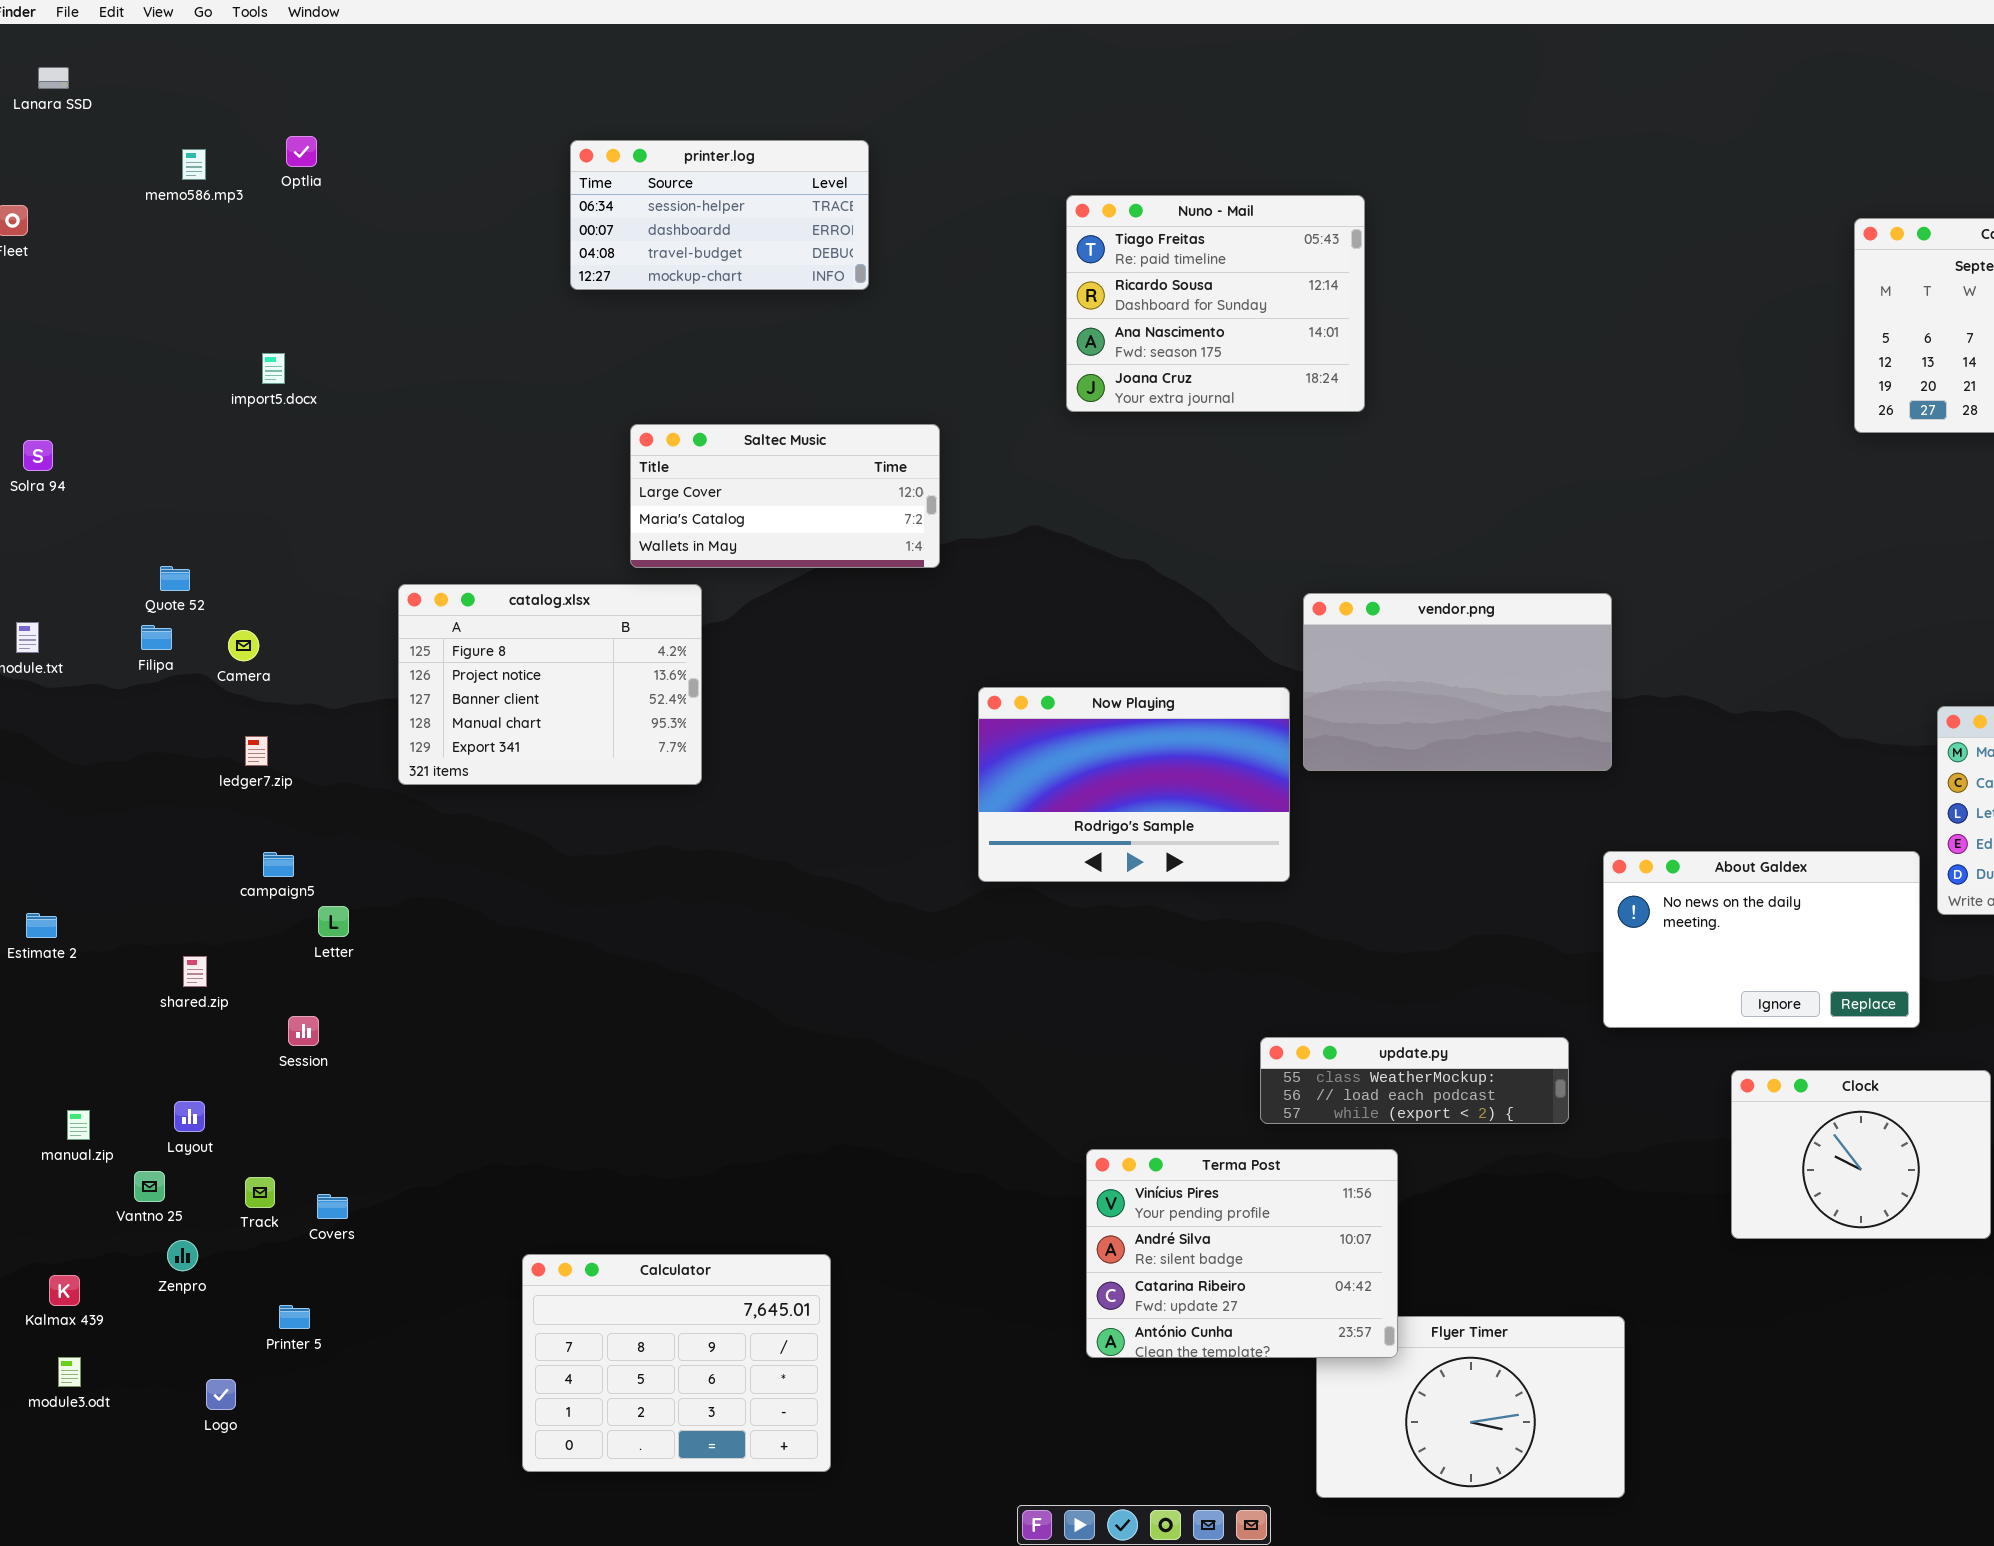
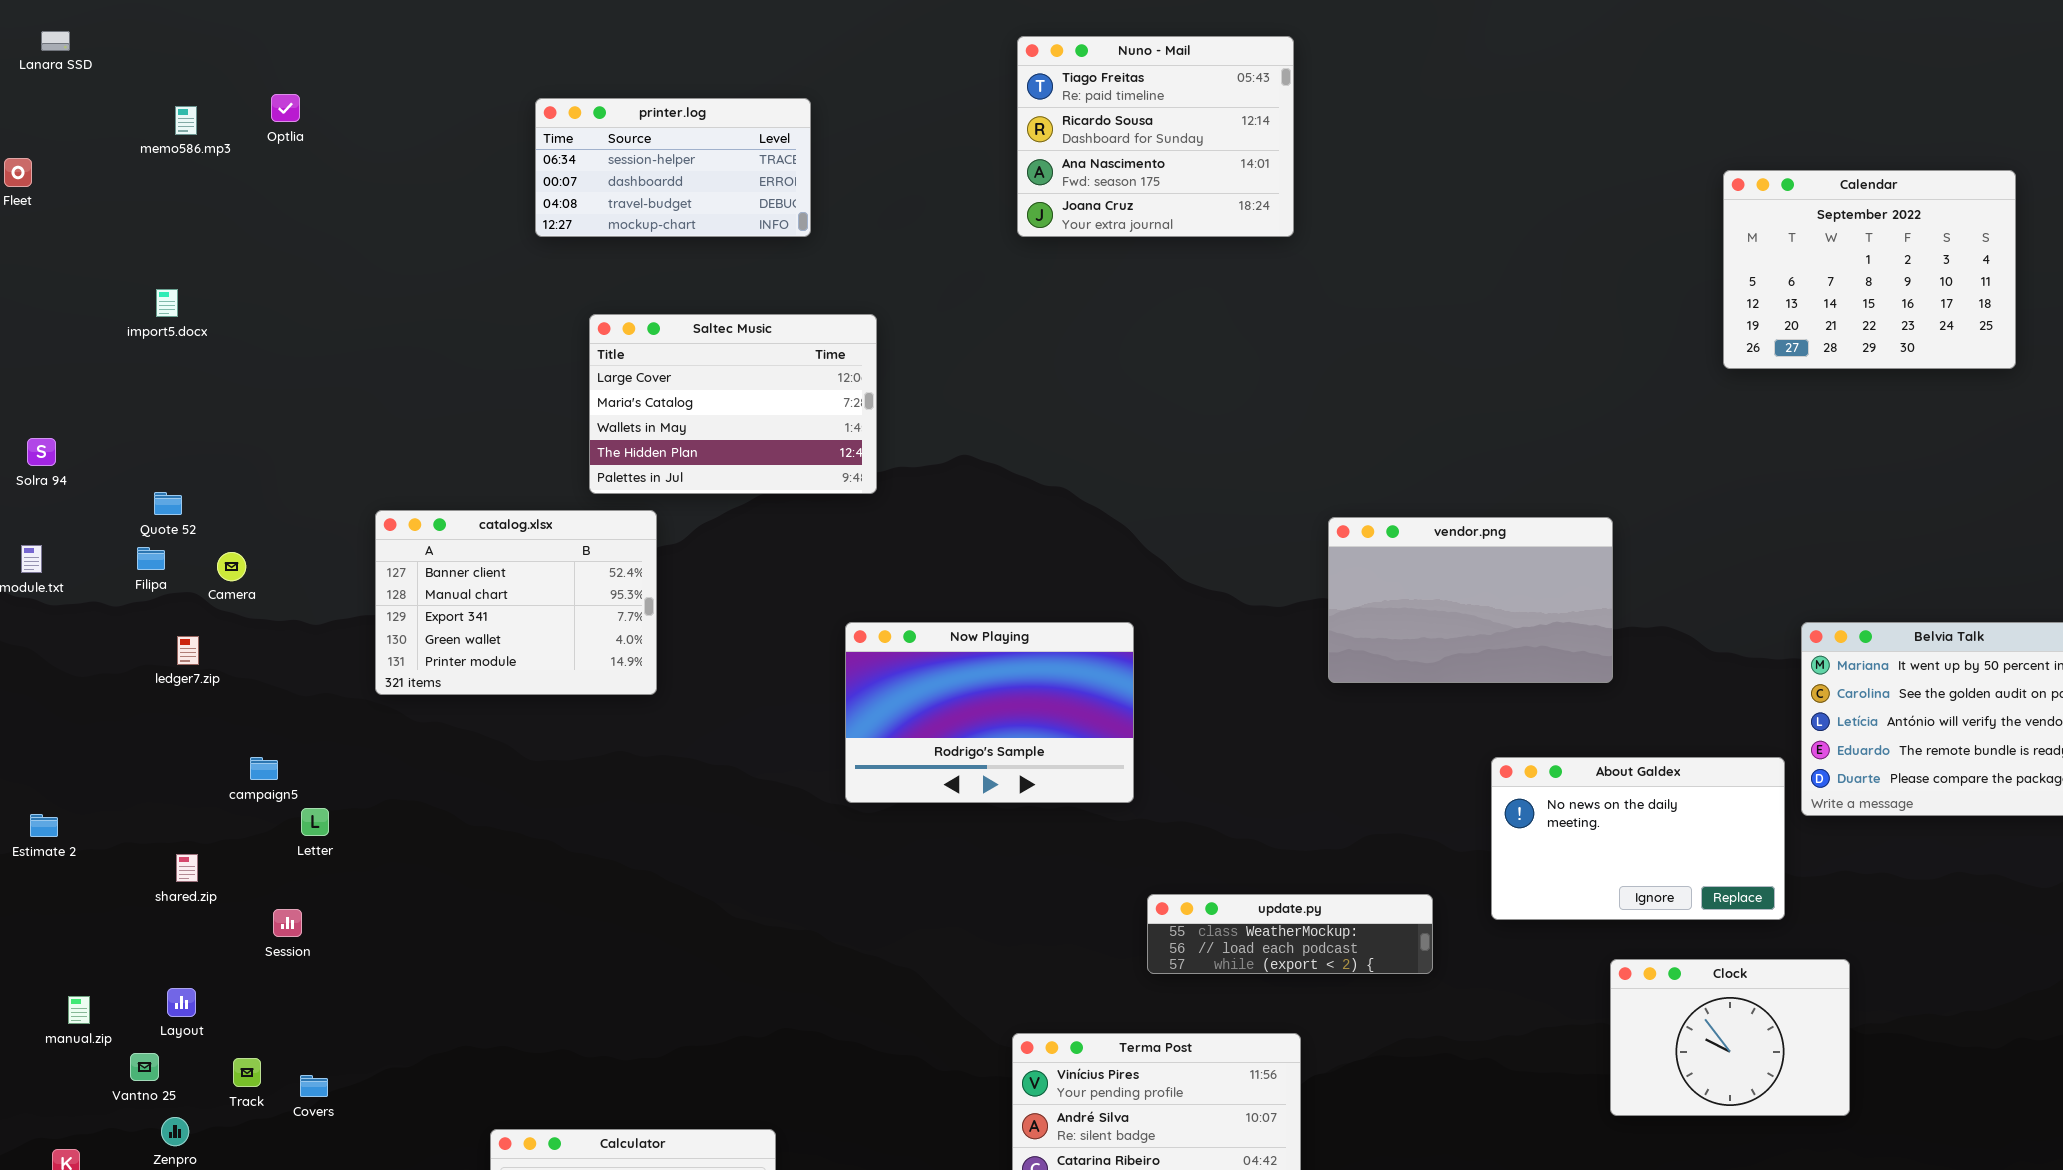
Nuno - Mail: [1066,195,1365,412] -> [1017,36,1294,237], moved
import5.docx: [262,353,285,384] -> [156,289,178,317], moved
Saltec Music: [630,424,940,568] -> [589,314,877,494], resized
Solra 94: [23,440,53,471] -> [27,438,56,466], moved
catalog.xlsx: [398,584,702,785] -> [375,510,657,695], scrolled down 2 rows
vendor.png: [1303,593,1612,771] -> [1328,517,1613,683], moved
Now Playing: [978,687,1290,882] -> [845,622,1134,803], moved
ledger7.zip: [245,736,268,766] -> [177,636,199,665], moved
update.py: [1260,1037,1569,1124] -> [1147,894,1433,974], moved

